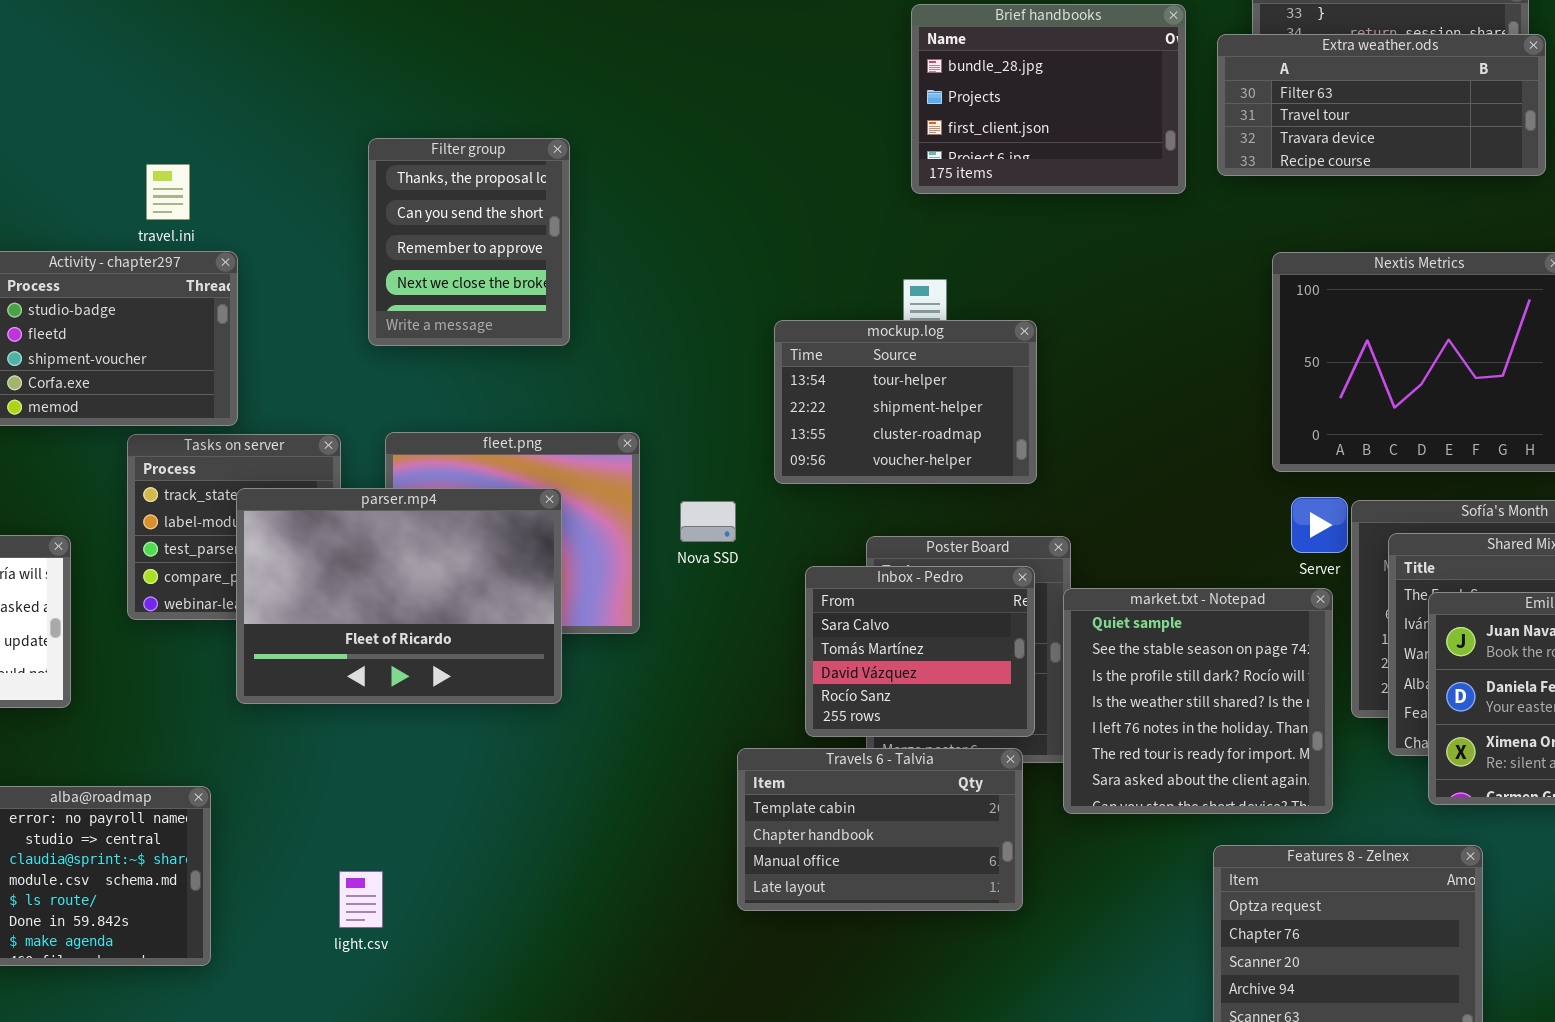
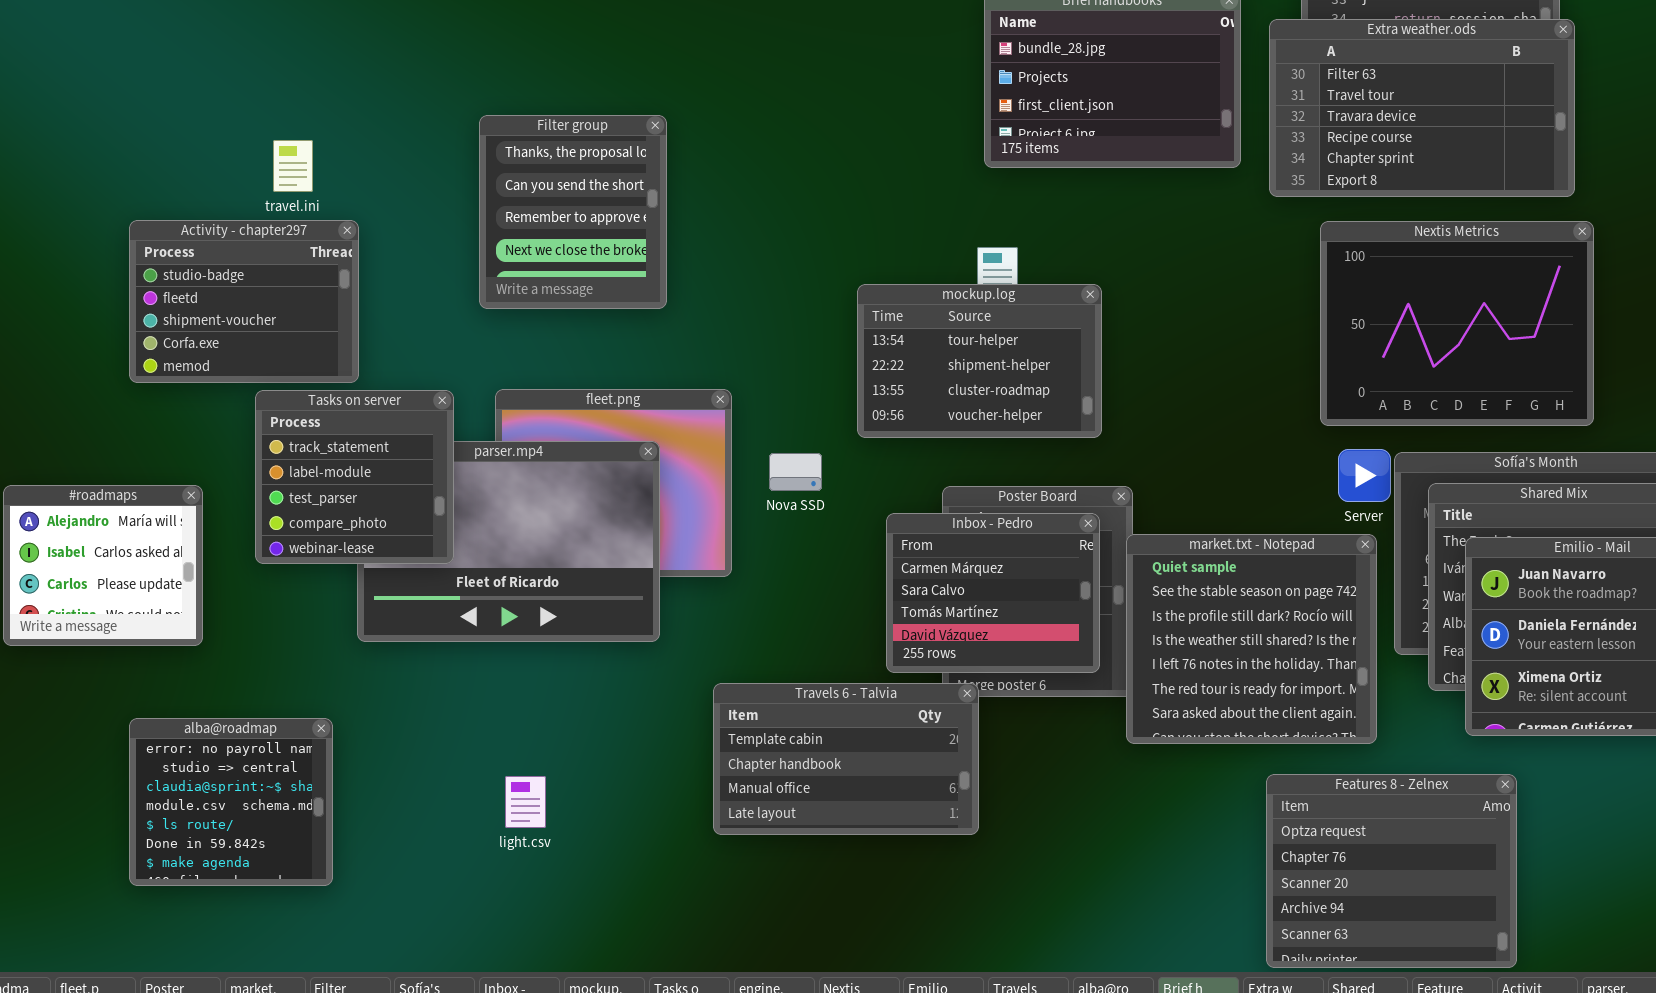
Extra weather.ods: [1217,34,1546,176] -> [1269,19,1575,197], resized
Tasks on server: [127,434,341,620] -> [255,390,454,564], raised
Inbox - Pedro: [805,566,1035,737] -> [886,513,1100,673], scrolled up 1 row
Travels 6 - Talvia: [737,748,1023,911] -> [713,683,979,835], moved
light.csv: [339,871,383,928] -> [505,776,546,828], moved

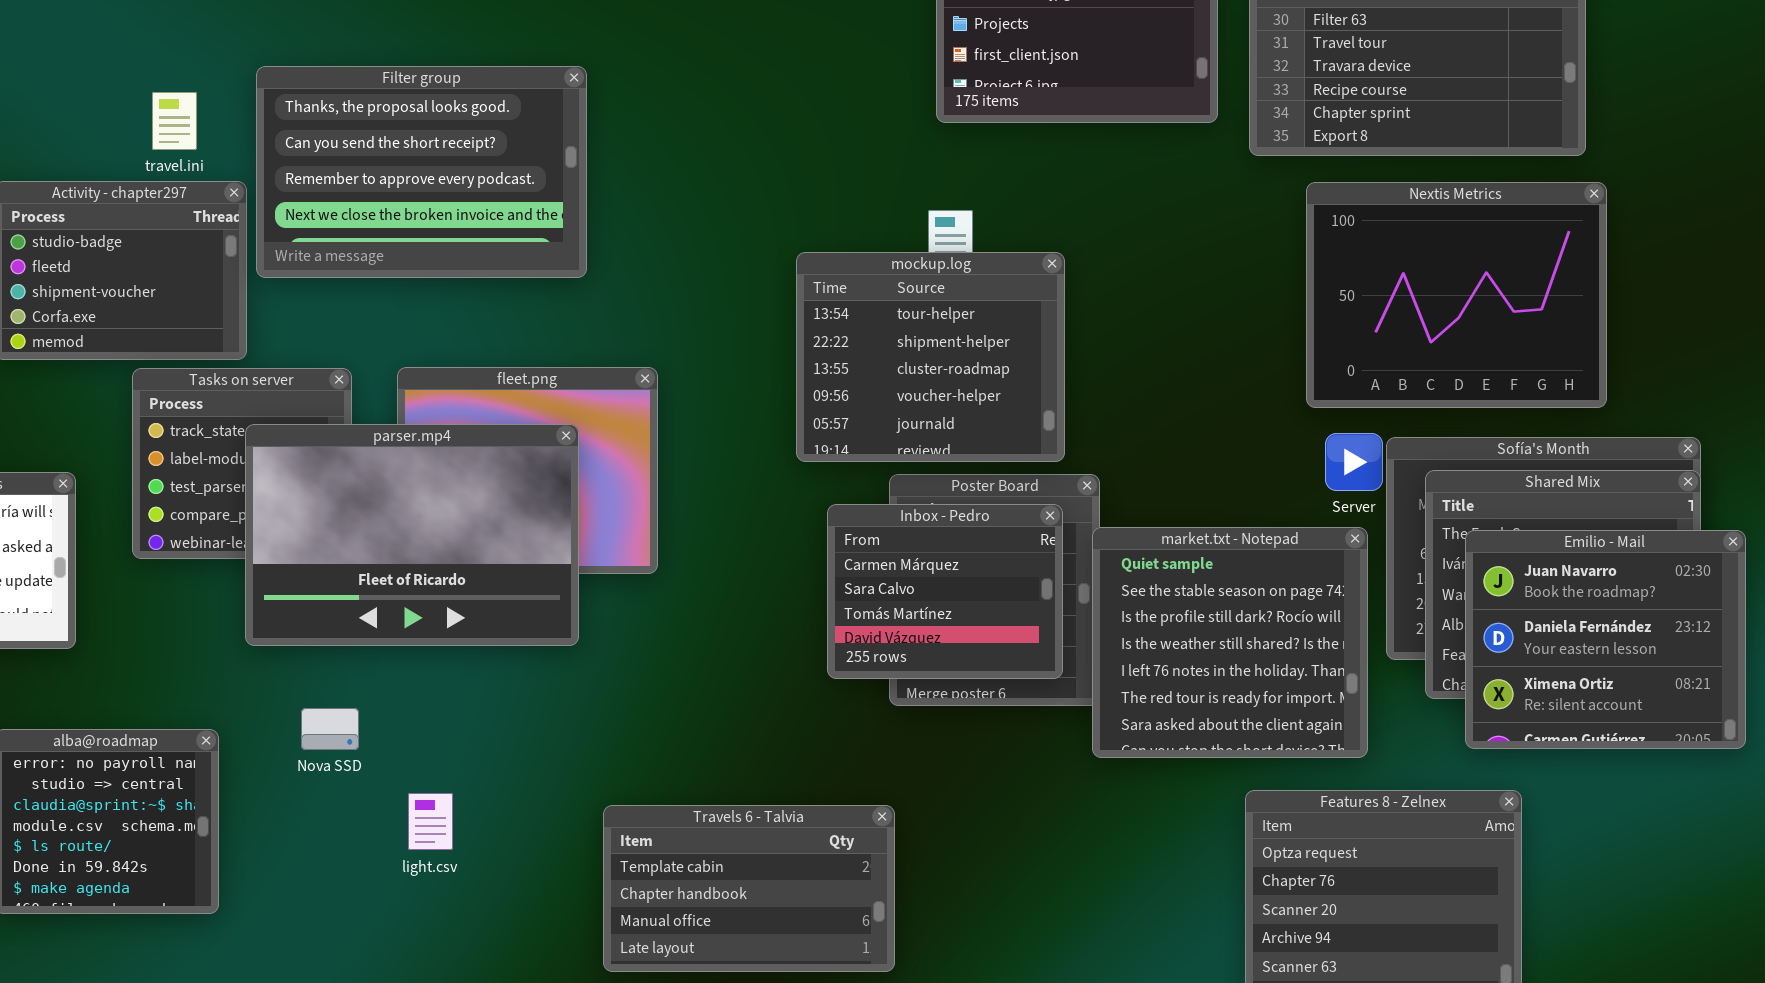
Filter group: [479,115,667,309] -> [256,66,587,278], resized
mockup.log: [857,284,1102,438] -> [796,252,1065,462], resized
parser.mp4: [357,441,660,642] -> [245,424,579,646], raised
Nova SSD: [769,453,822,491] -> [301,708,359,750], moved
Travels 6 - Talvia: [713,683,979,835] -> [603,805,895,972], moved

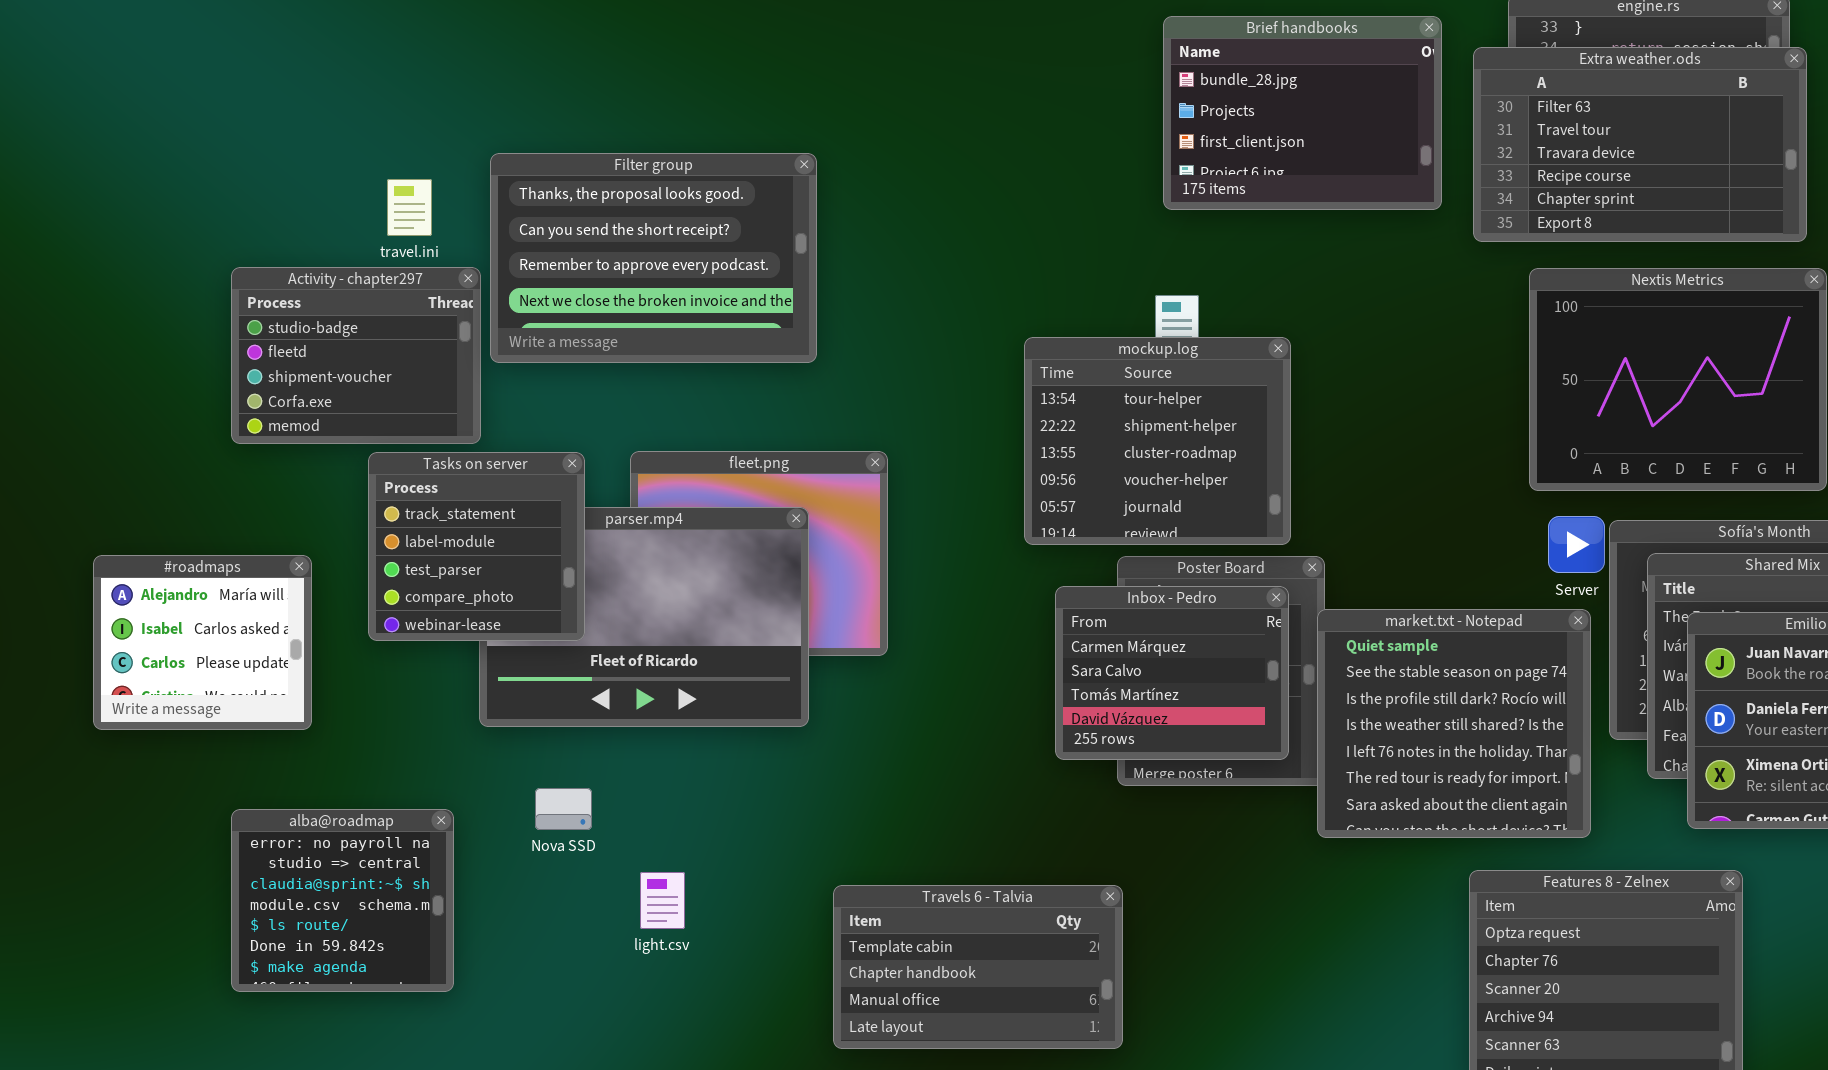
Tasks on server: [132,368,352,559] -> [368,452,585,641], raised

